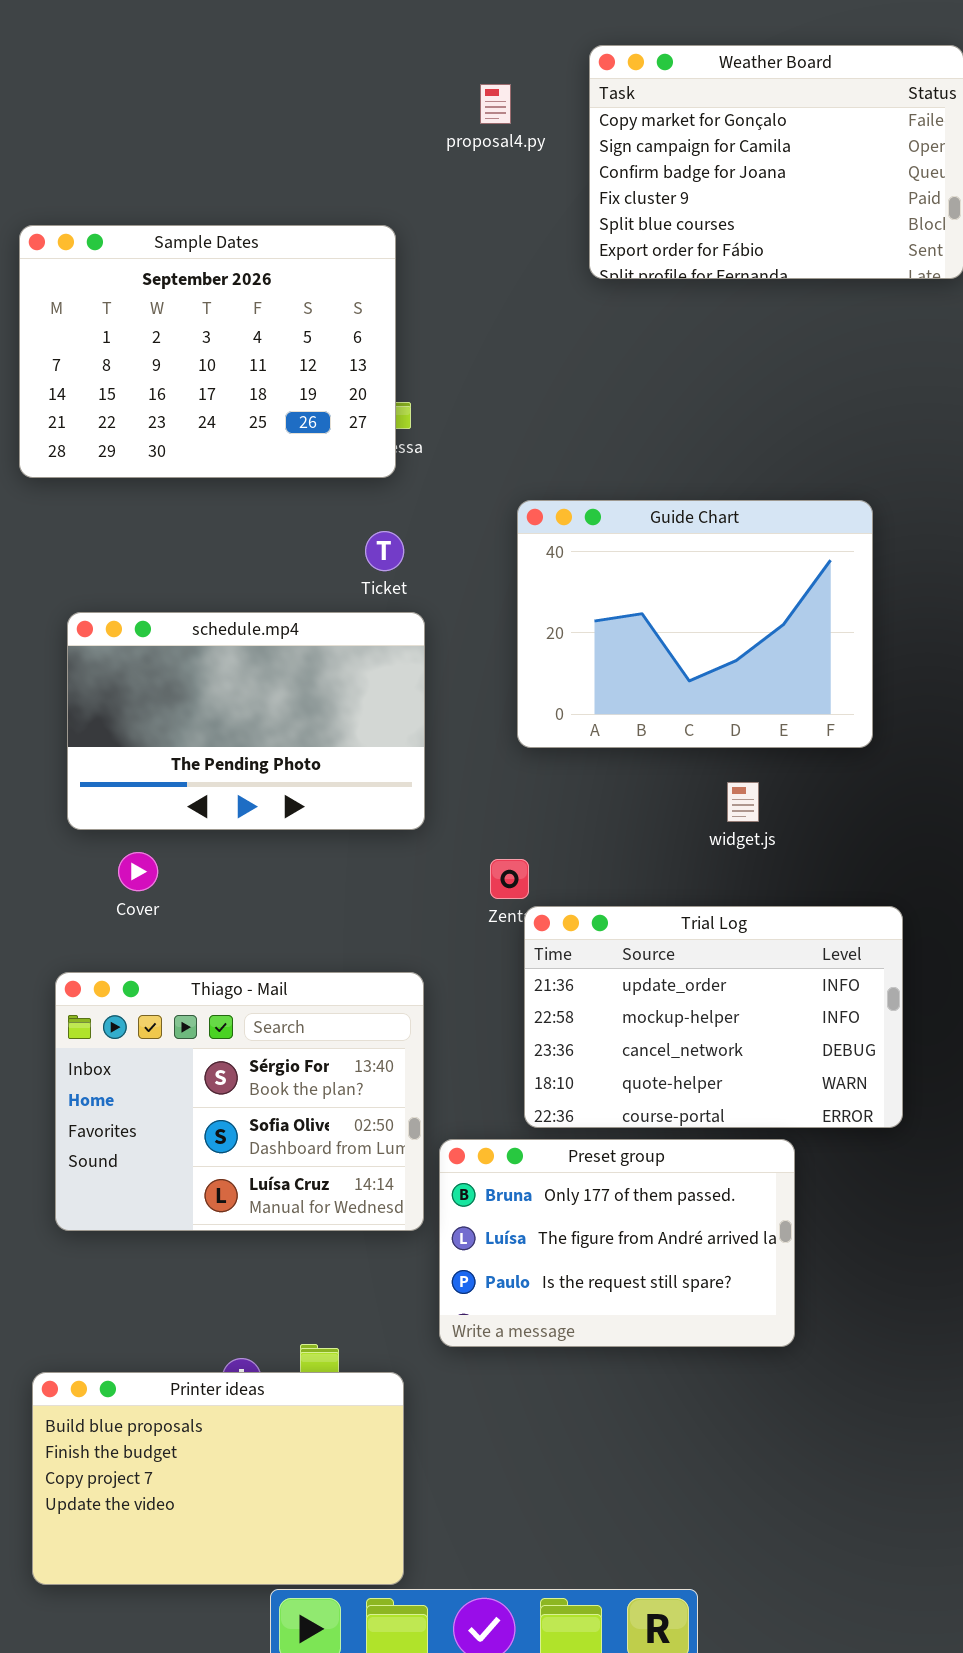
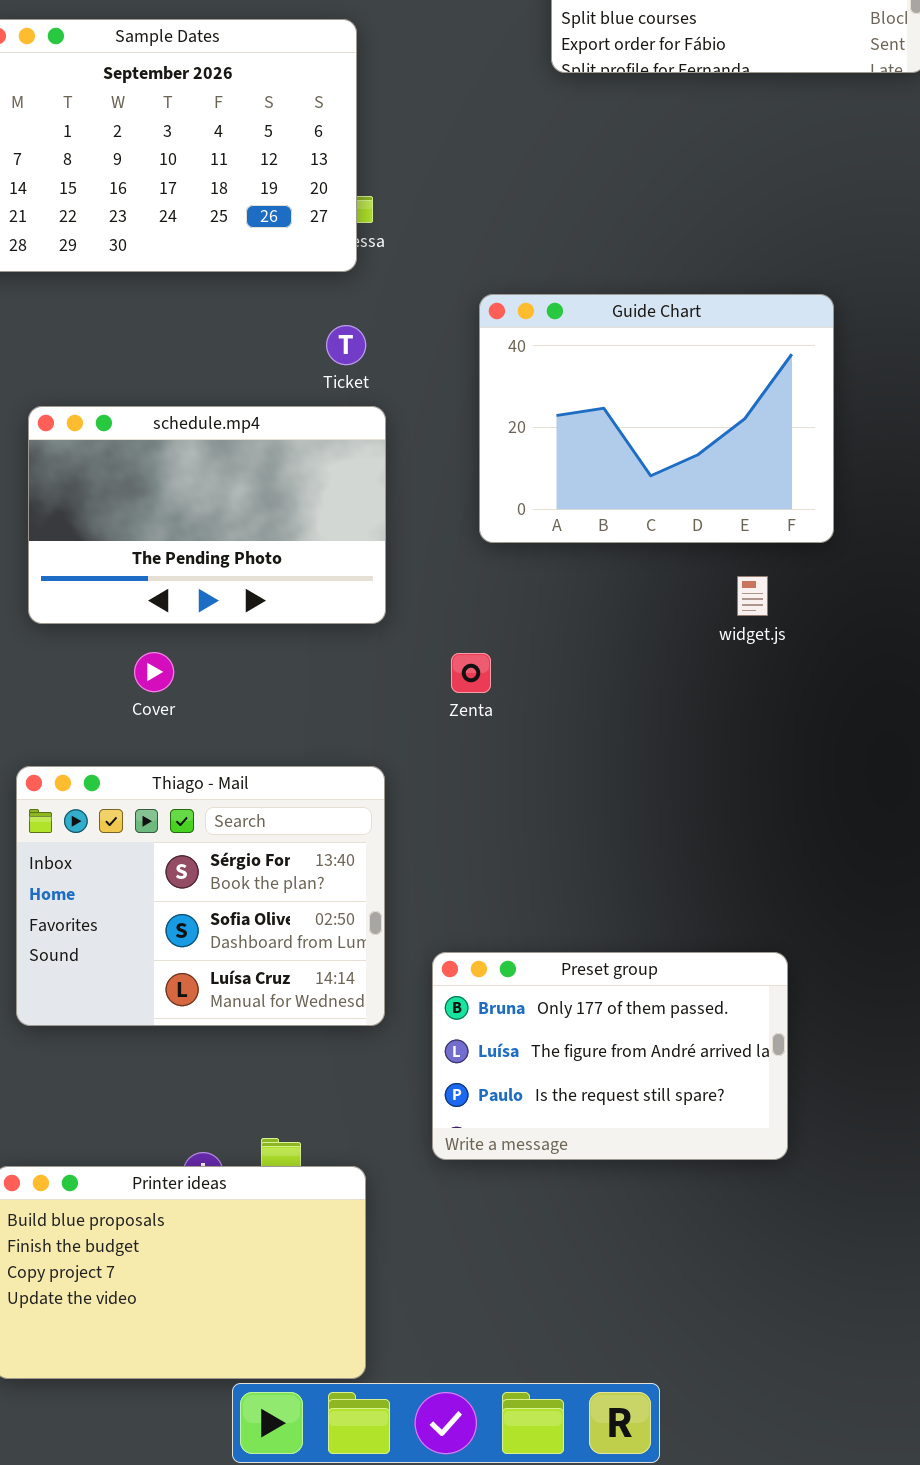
widget.js: [727,782,759,822] -> [737,576,768,616], moved
Cover: [118,852,158,891] -> [134,652,174,692], moved
Trial Log: [524,906,903,1128] -> none, closed
Preset group: [439,1139,795,1347] -> [432,952,788,1160], moved

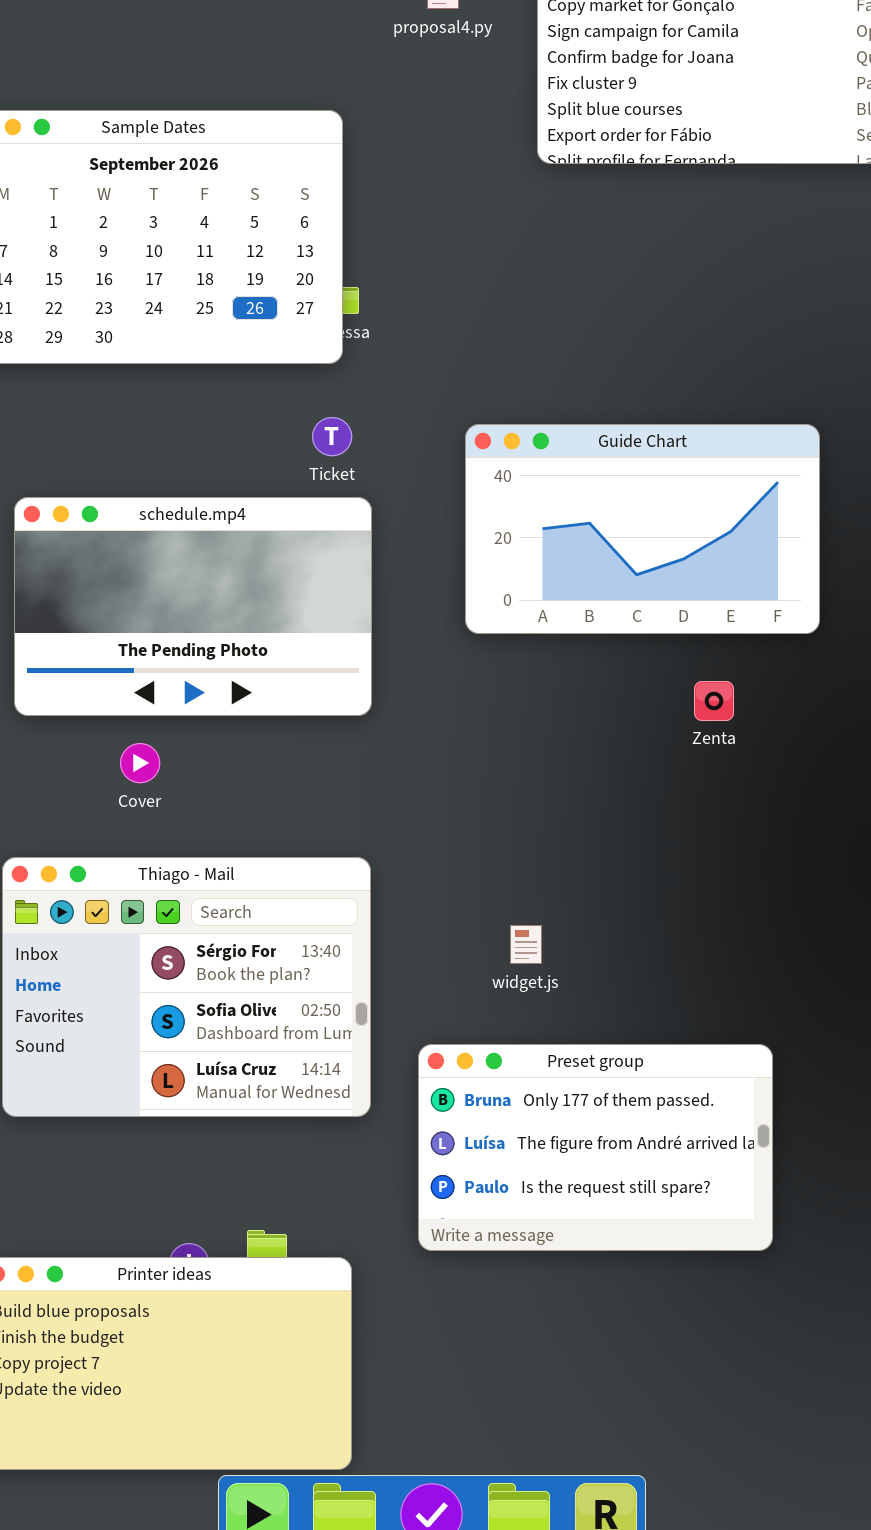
Guide Chart: [479,294,834,543] -> [465,424,820,634], resized
widget.js: [737,576,768,616] -> [510,925,542,964], moved
Zenta: [451,653,491,693] -> [694,681,734,721], moved

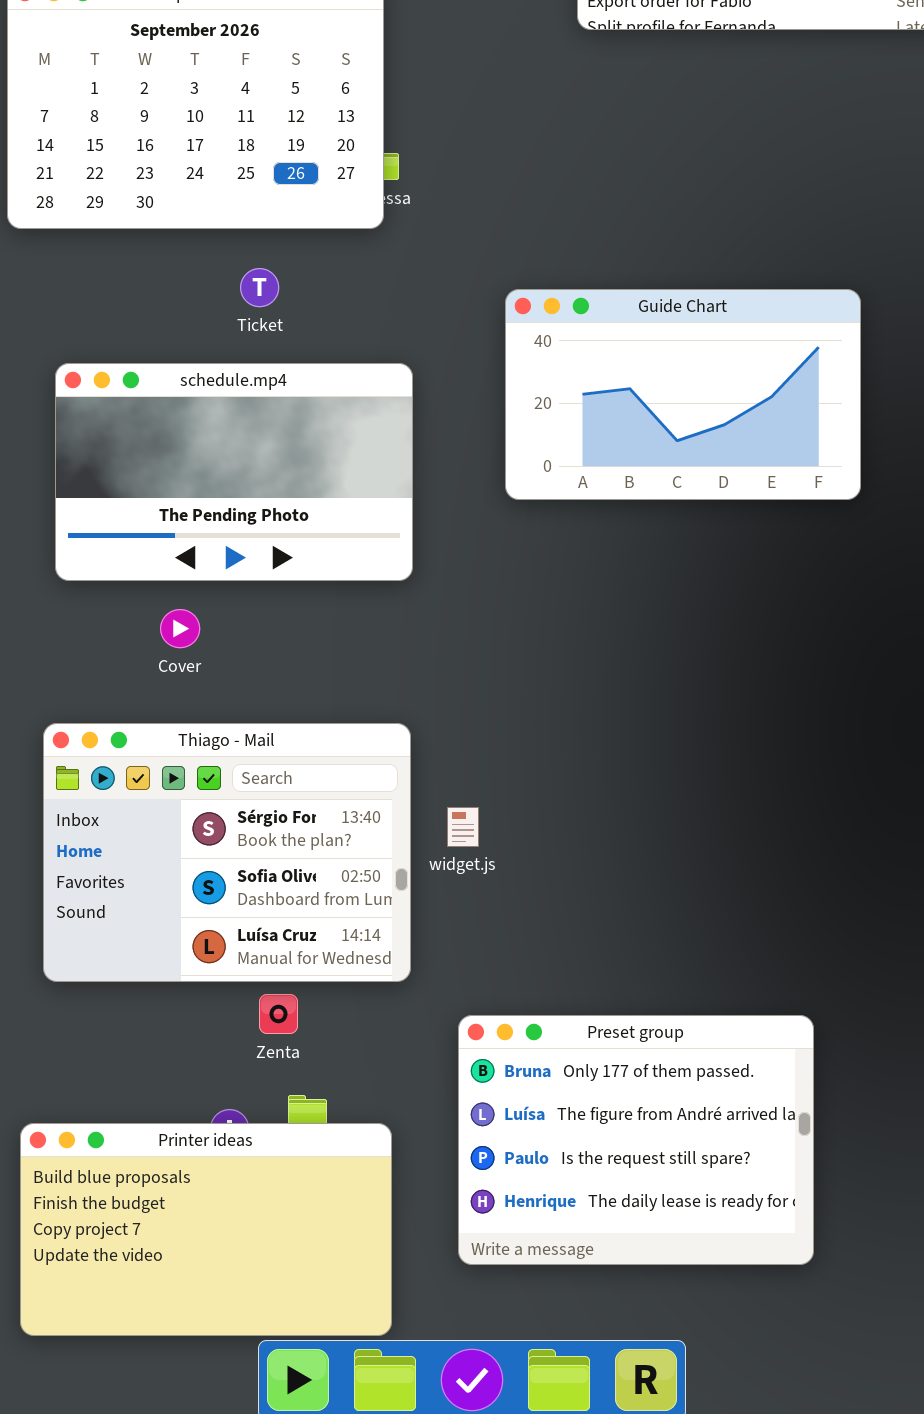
Ticket: [312,417,352,456] -> [240,268,279,307], moved
Zenta: [694,681,734,721] -> [259,994,298,1034], moved
widget.js: [510,925,542,964] -> [447,807,479,847], moved
Preset group: [418,1044,773,1251] -> [458,1015,814,1265], moved, resized

